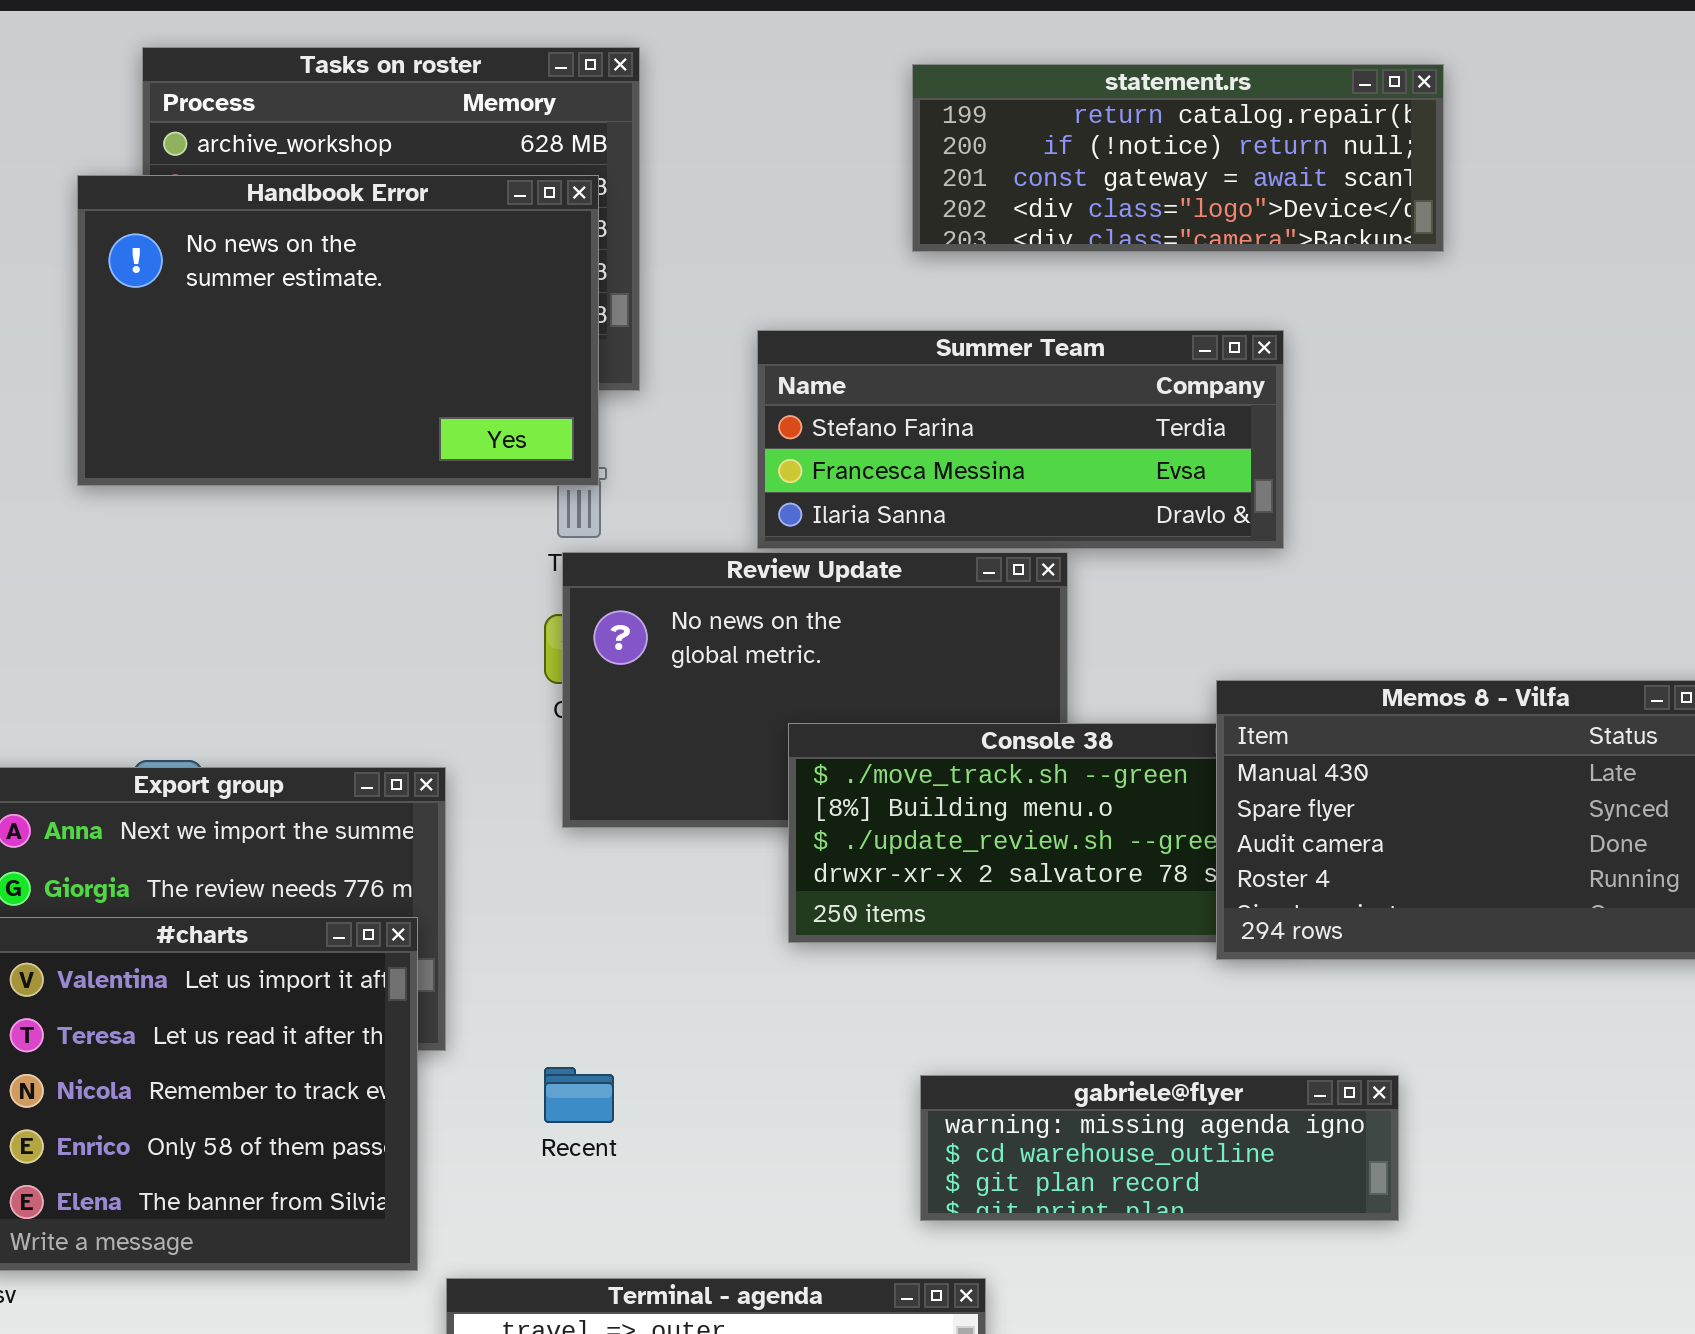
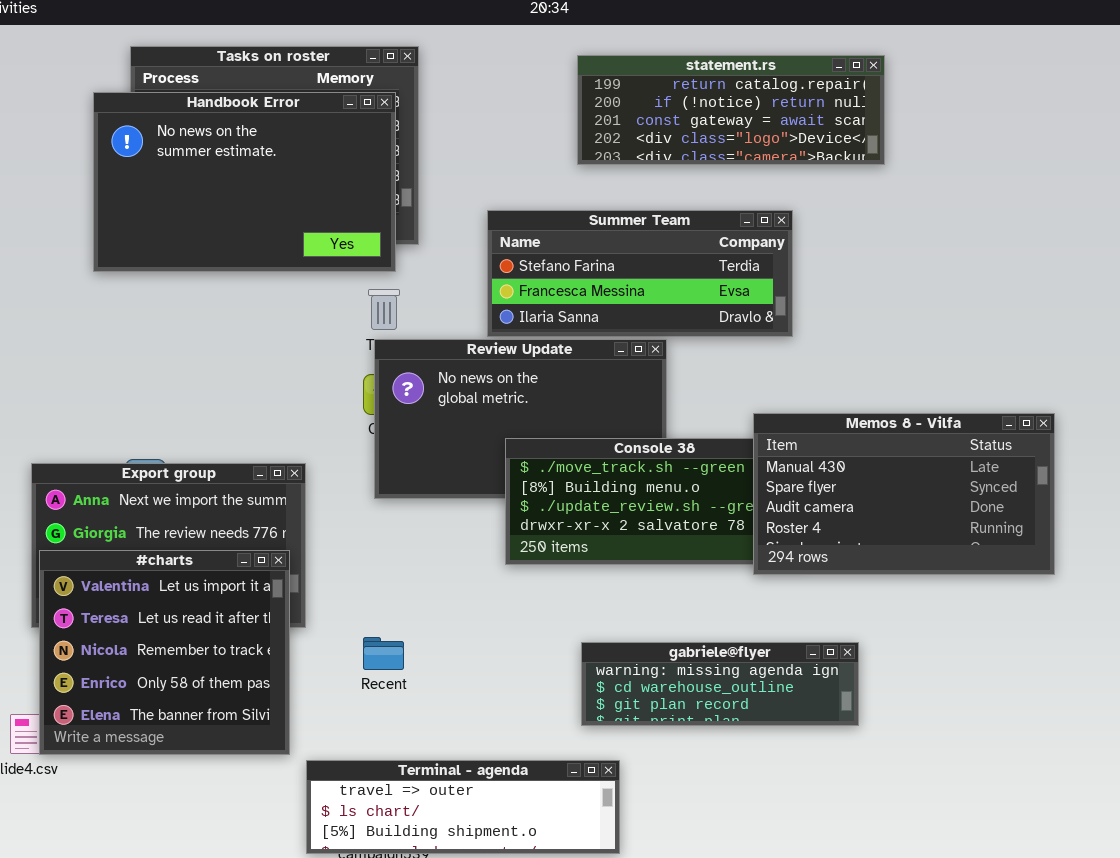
Handbook Error: [77,175,599,486] -> [93,92,396,272], moved

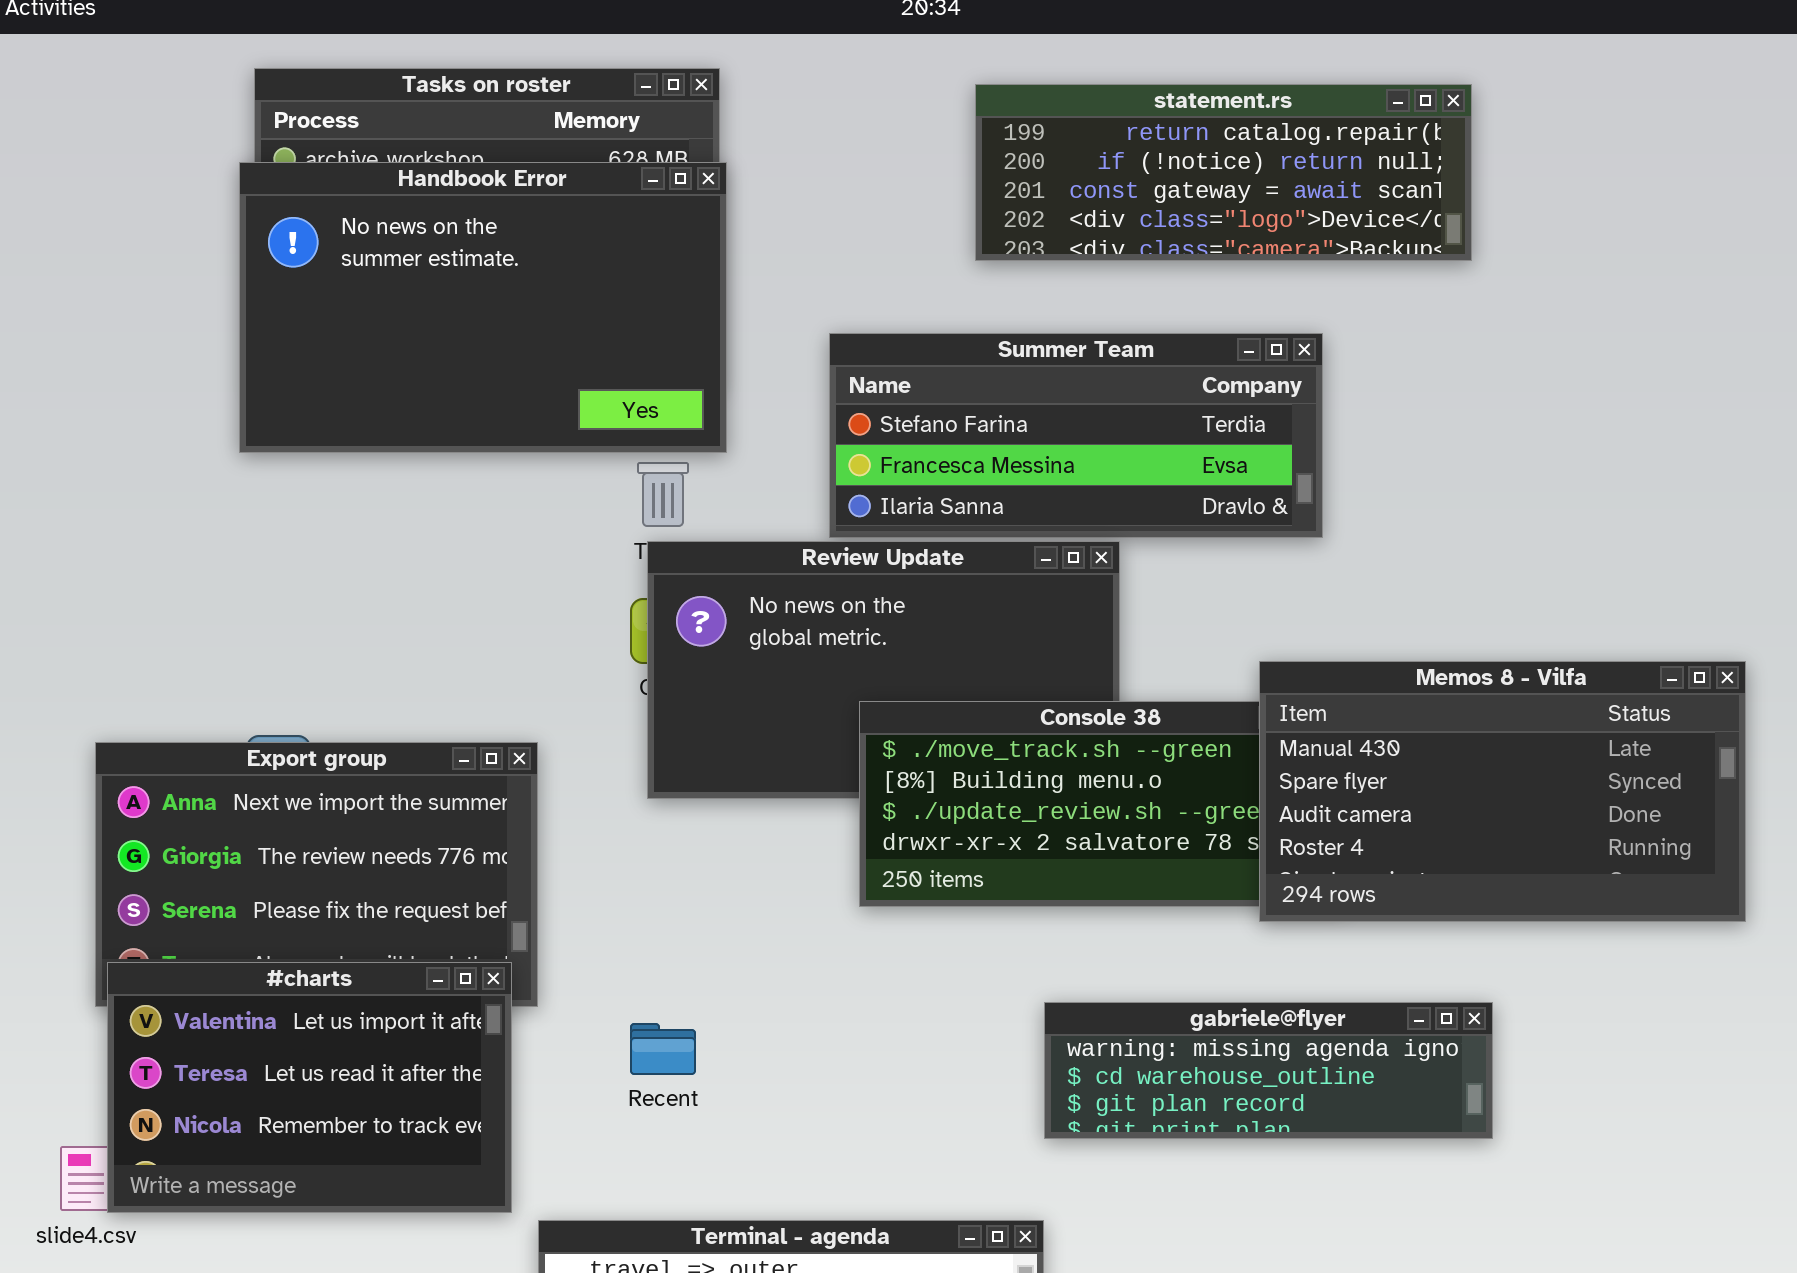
Handbook Error: [93,92,396,272] -> [239,162,727,453], moved
#charts: [39,550,290,755] -> [107,962,512,1213], resized
gabriele@flyer: [581,642,859,726] -> [1044,1002,1493,1139], moved

